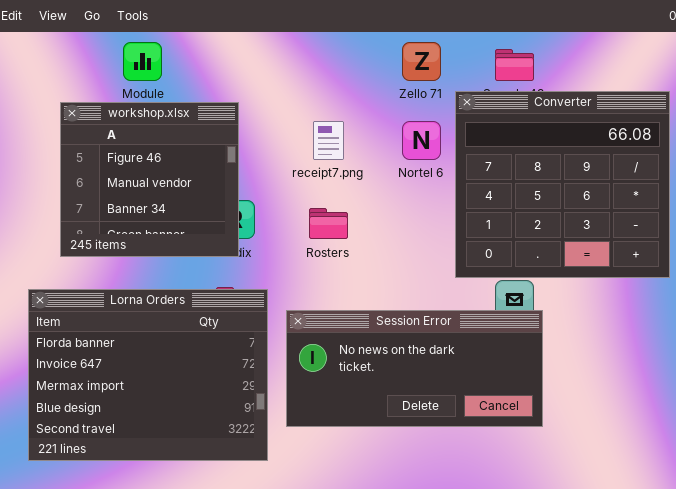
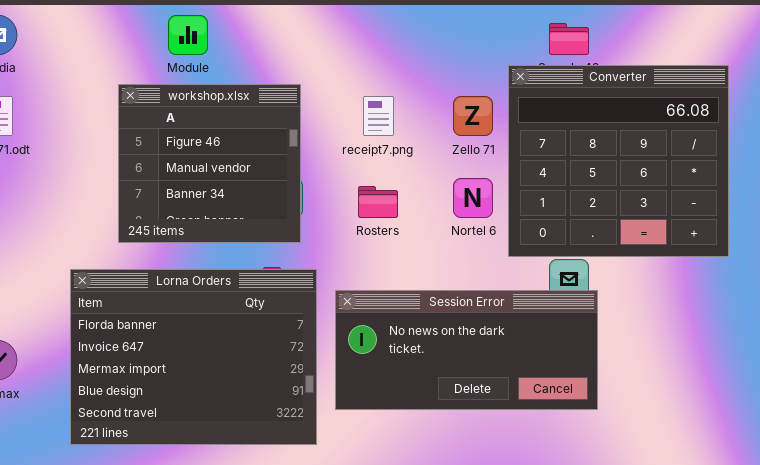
Zello 71: [402,42,441,81] -> [453,96,493,136], moved
workshop.xlsx: [60,102,239,257] -> [118,84,301,243], moved
Nortel 6: [402,121,441,160] -> [453,178,493,218], moved

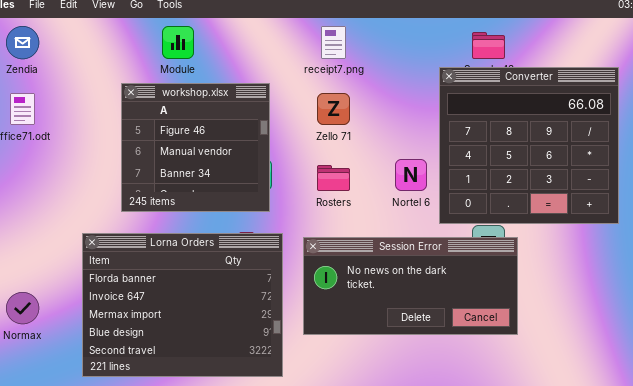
receipt7.png: [363,96,394,136] -> [321,26,346,59], moved
Zello 71: [453,96,493,136] -> [317,93,350,125], moved
Session Error: [335,290,598,410] -> [303,237,518,335], moved

